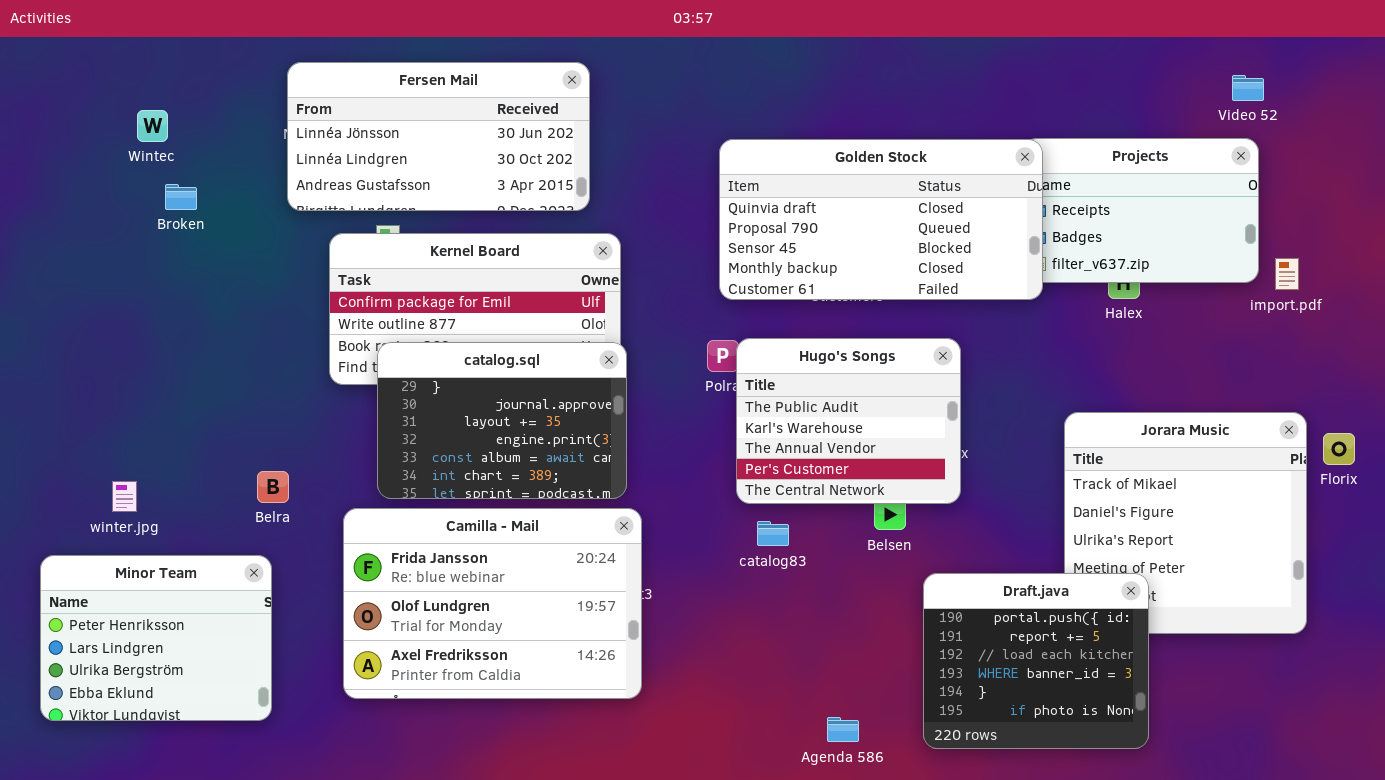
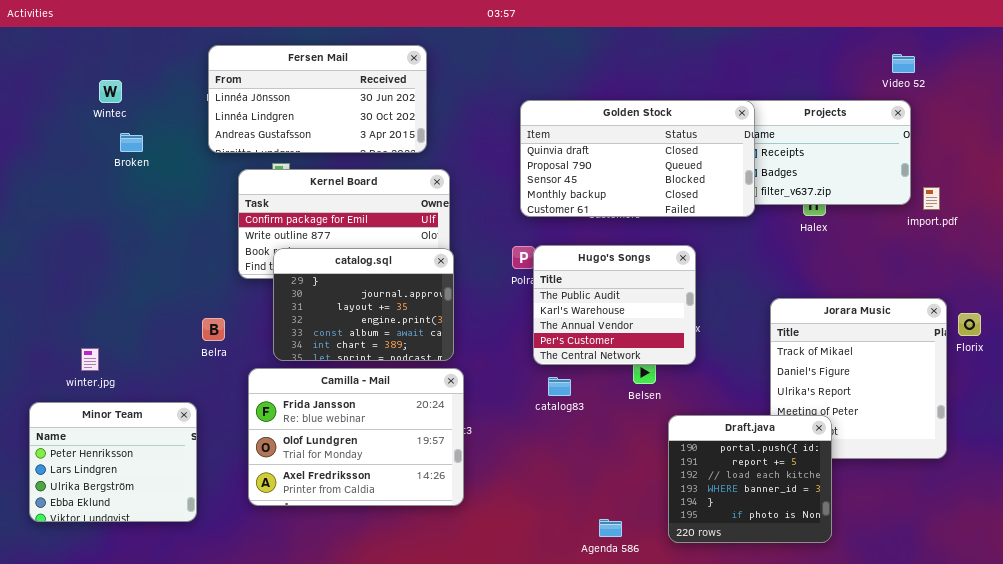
Belra: [257,471,289,503] -> [202,318,225,341], moved

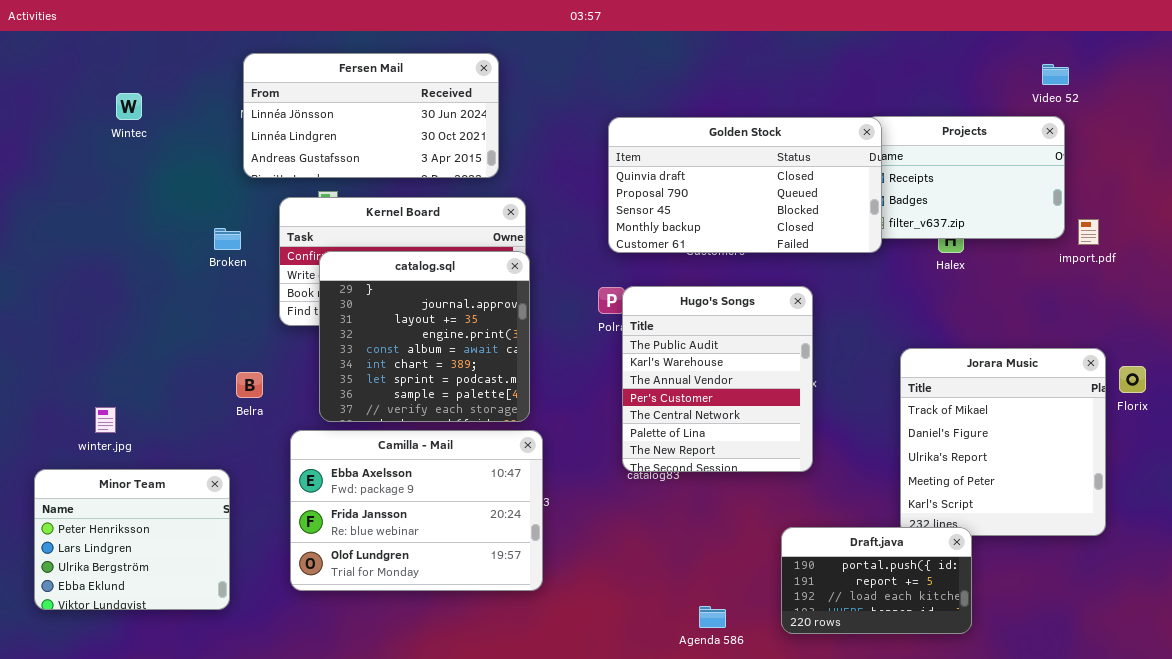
Broken: [120,133,143,152] -> [214,228,241,250], moved
Hugo's Songs: [533,245,696,365] -> [622,286,813,472], resized
catalog.sql: [273,248,454,361] -> [319,251,530,422], resized
Camilla - Mail: [248,368,464,506] -> [290,430,543,591], scrolled up 1 row
Draft.java: [668,415,832,543] -> [781,527,972,634], resized

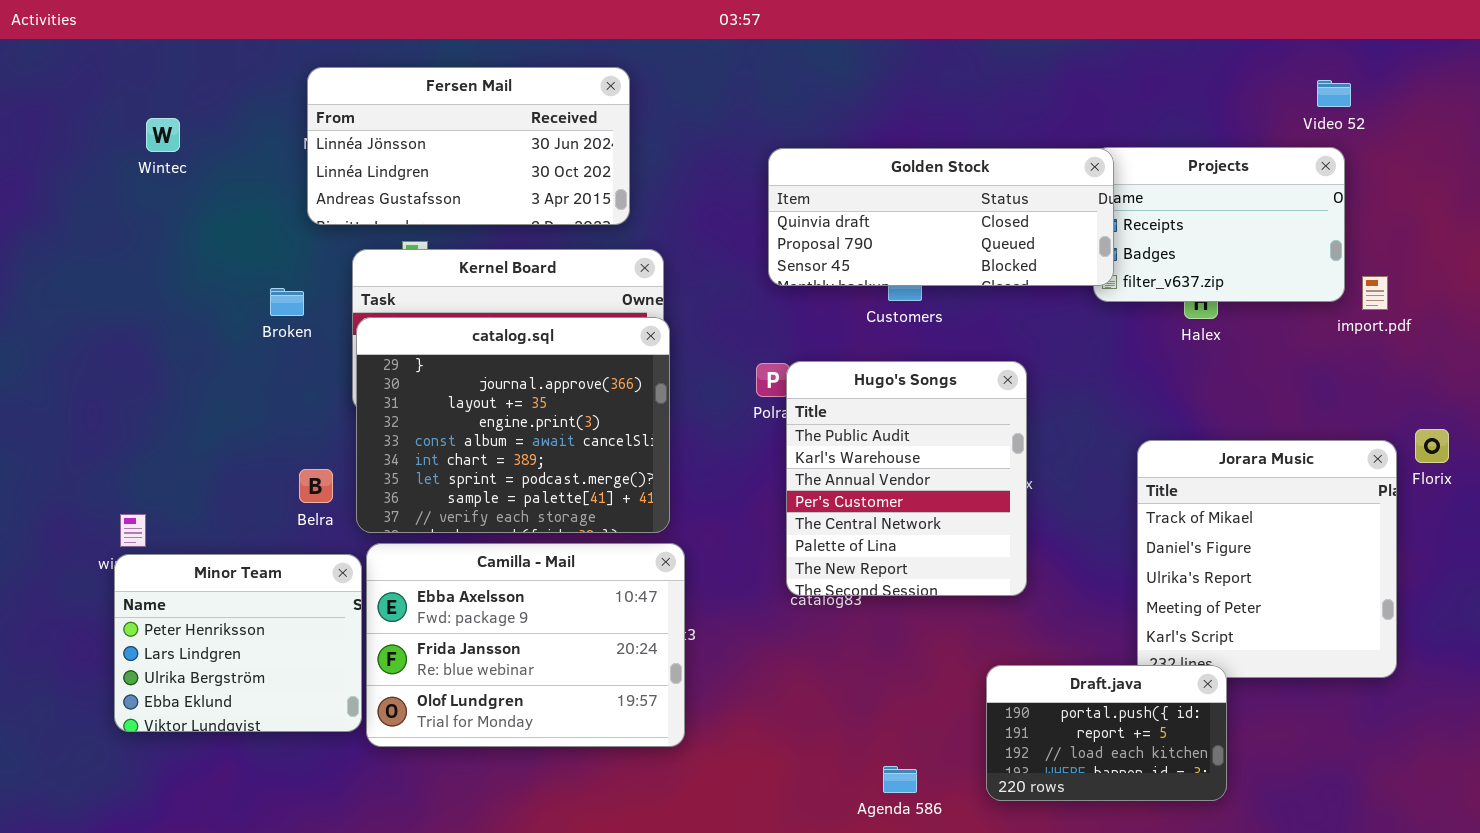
Golden Stock: [608,117,882,253] -> [768,148,1114,286], resized
catalog.sql: [319,251,530,422] -> [356,317,670,533], resized
Florix: [1119,366,1146,393] -> [1415,429,1449,463], moved
Minor Team: [34,469,230,610] -> [114,554,362,732], moved

